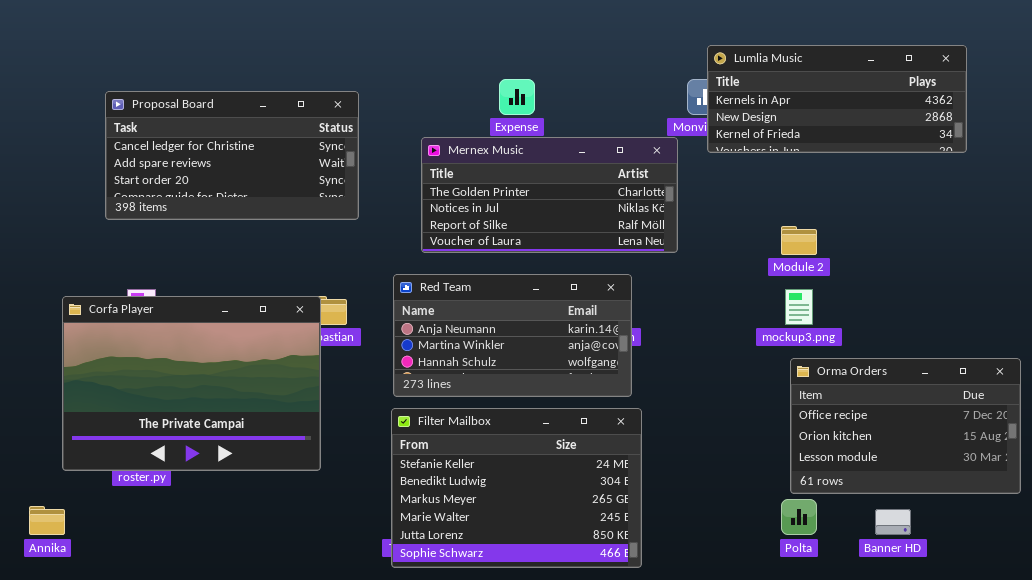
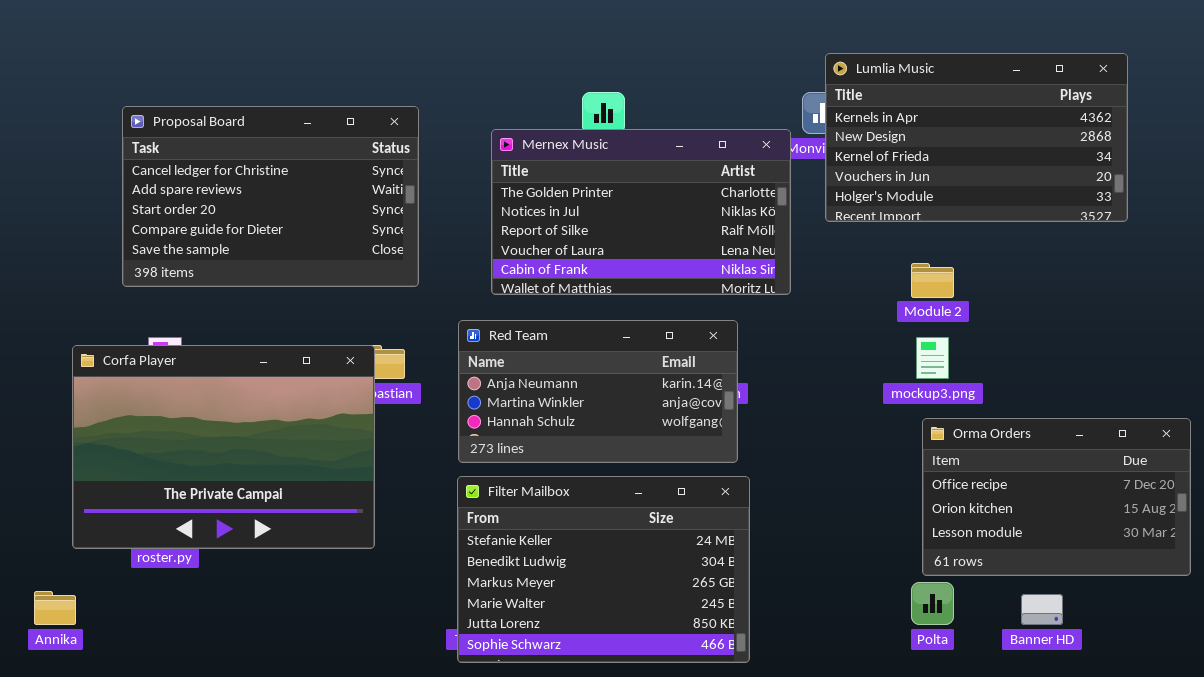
Lumlia Music: [707,45,967,153] -> [825,53,1128,222], resized
Proposal Board: [105,91,359,220] -> [122,106,419,287], resized
Mernex Music: [421,137,678,253] -> [491,129,791,295], resized

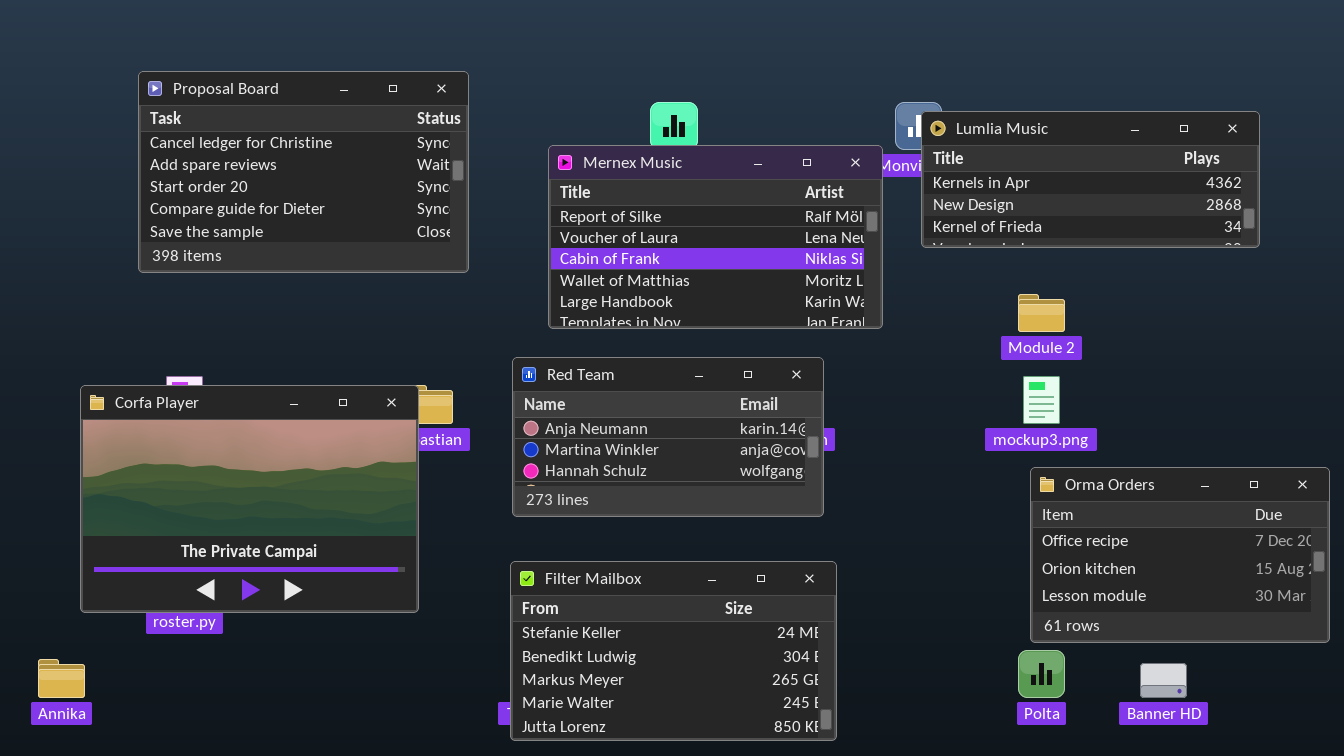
Lumlia Music: [825,53,1128,222] -> [921,111,1260,248], resized
Proposal Board: [122,106,419,287] -> [138,71,469,273], moved
Mernex Music: [491,129,791,295] -> [548,145,883,329], scrolled down 2 rows
Filter Mailbox: [457,476,750,663] -> [510,561,837,741], resized

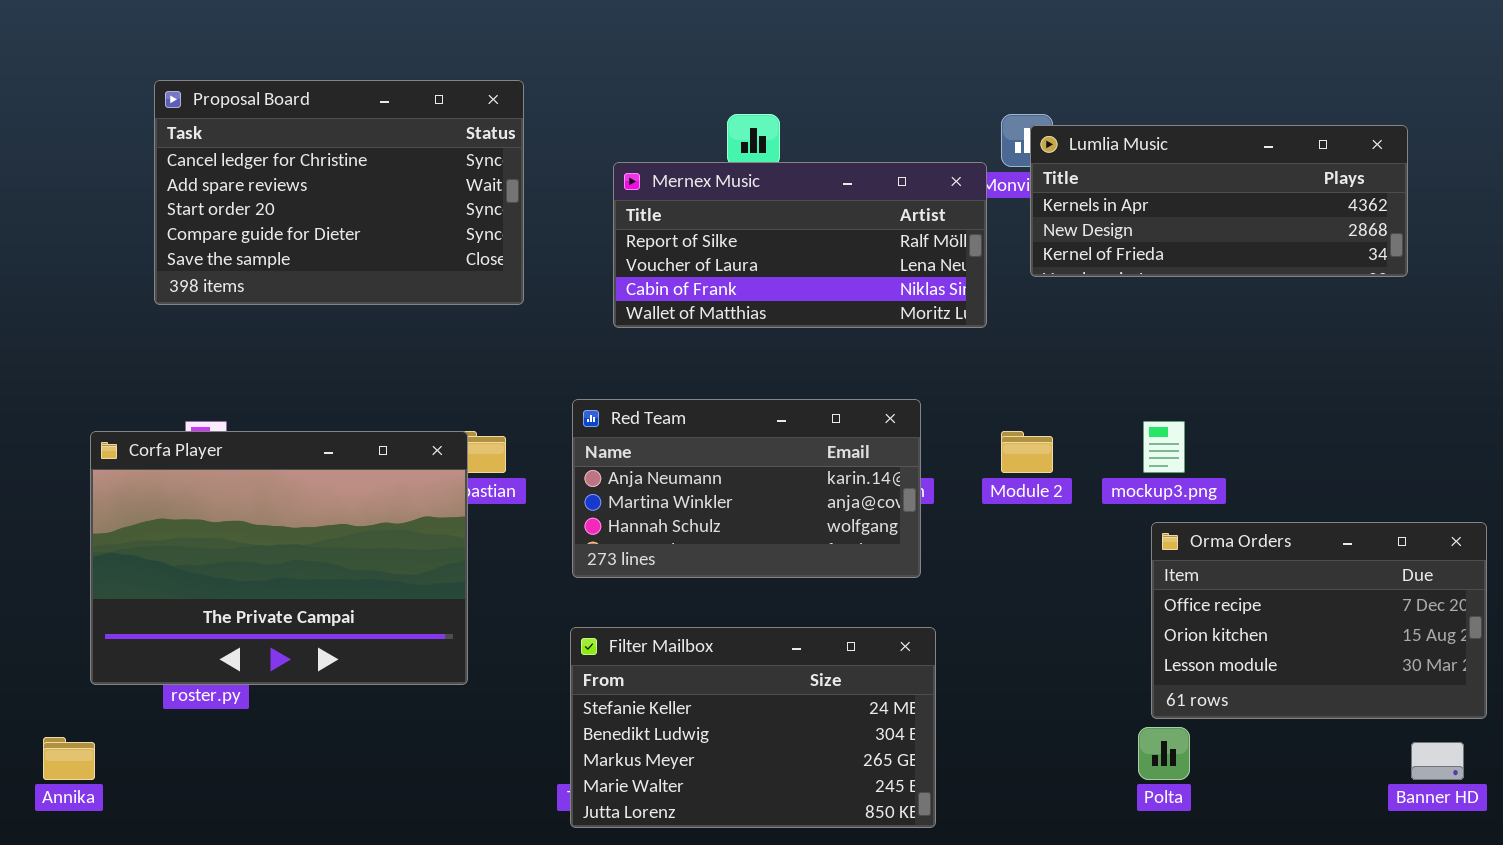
Mernex Music: [548,145,883,329] -> [613,162,987,328], resized
Module 2: [1018,294,1065,332] -> [1001,431,1053,473], moved
Banner HD: [1140,663,1187,698] -> [1411,742,1464,780], moved

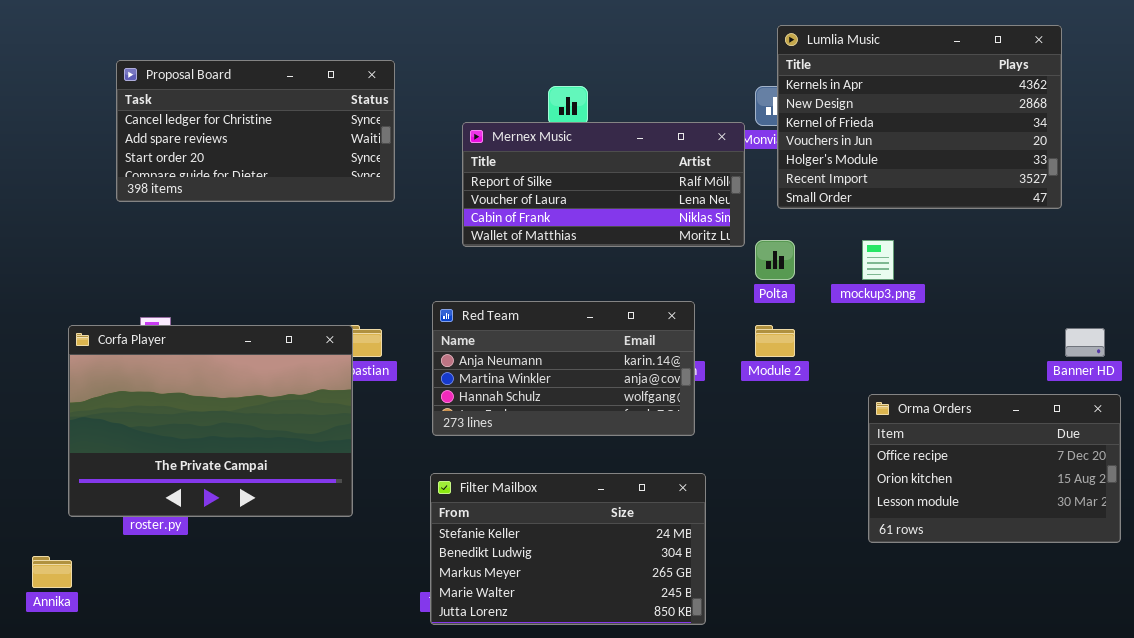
Proposal Board: [154,80,524,305] -> [116,60,395,202], resized
Lumlia Music: [1030,125,1408,277] -> [777,25,1062,209], resized
mockup3.png: [1143,421,1185,473] -> [862,240,894,280], moved
Polta: [1138,727,1190,780] -> [755,240,795,280], moved
Banner HD: [1411,742,1464,780] -> [1065,328,1105,357], moved

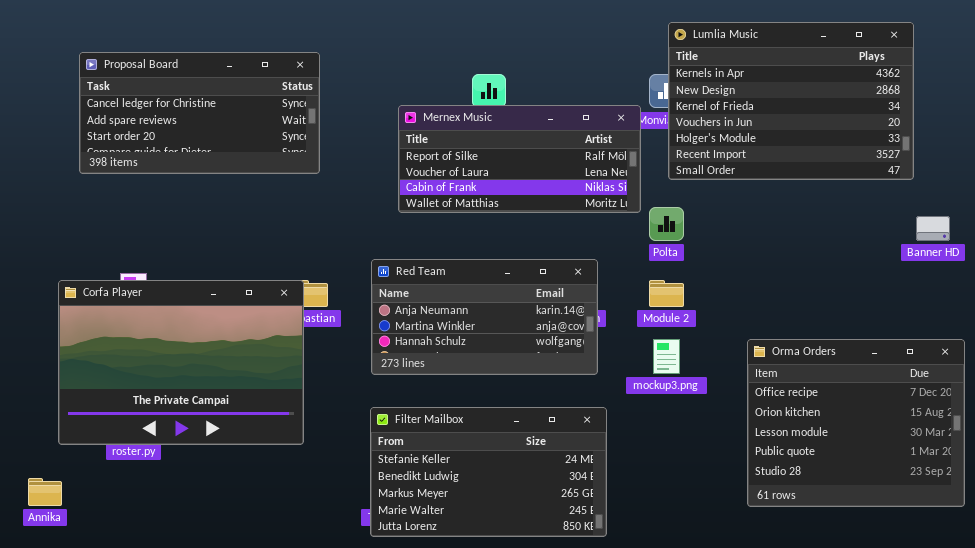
Proposal Board: [116,60,395,202] -> [79,52,320,174], moved
mockup3.png: [862,240,894,280] -> [653,339,680,374], moved
Banner HD: [1065,328,1105,357] -> [916,216,950,241], moved
Orma Orders: [868,394,1121,543] -> [747,339,965,507], resized

